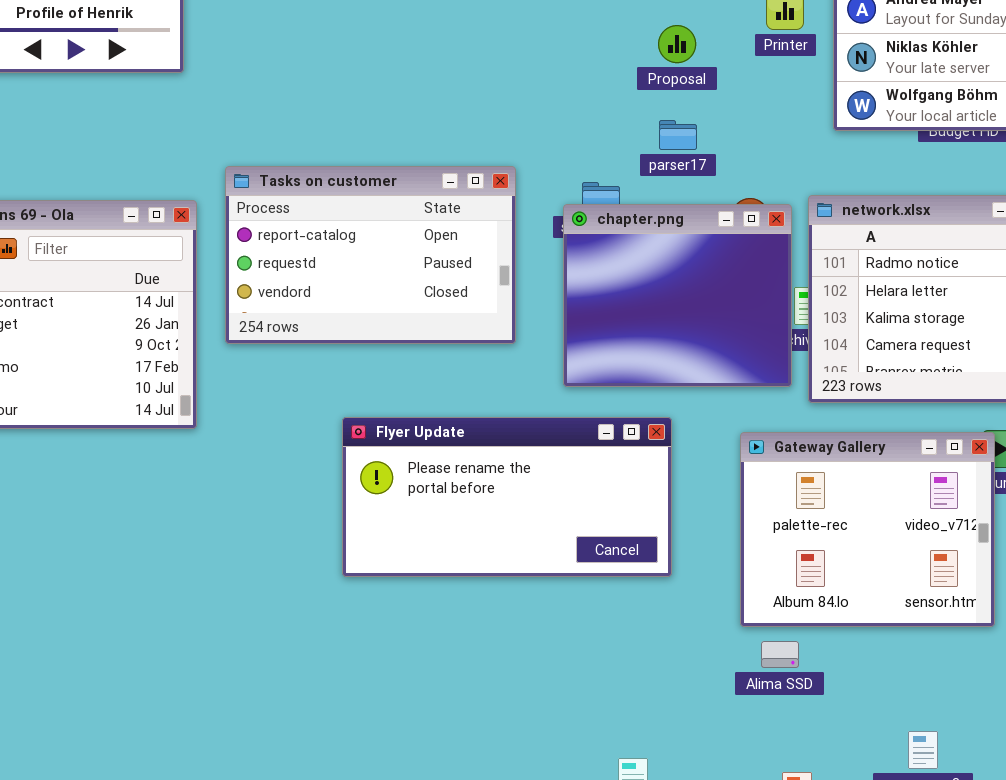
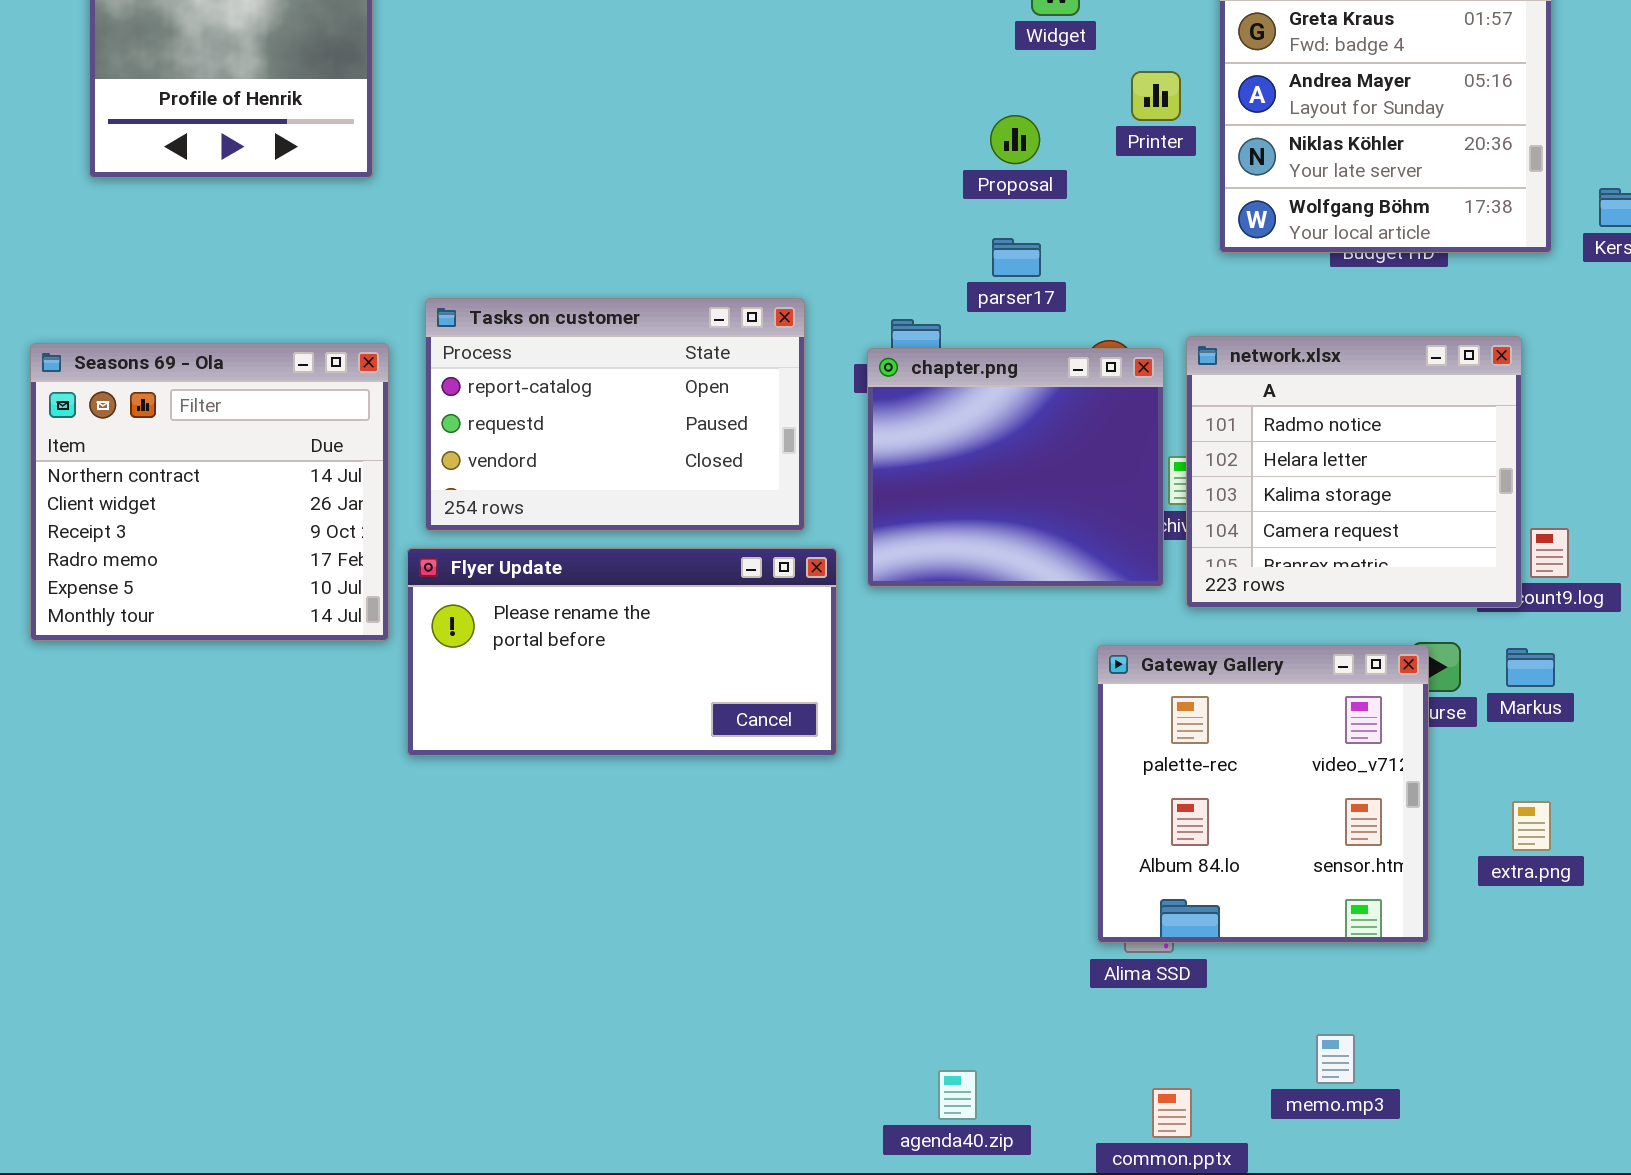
Flyer Update: [342,417,672,577] -> [407,548,837,756], moved
Gateway Gallery: [740,432,995,627] -> [1097,645,1429,943], resized

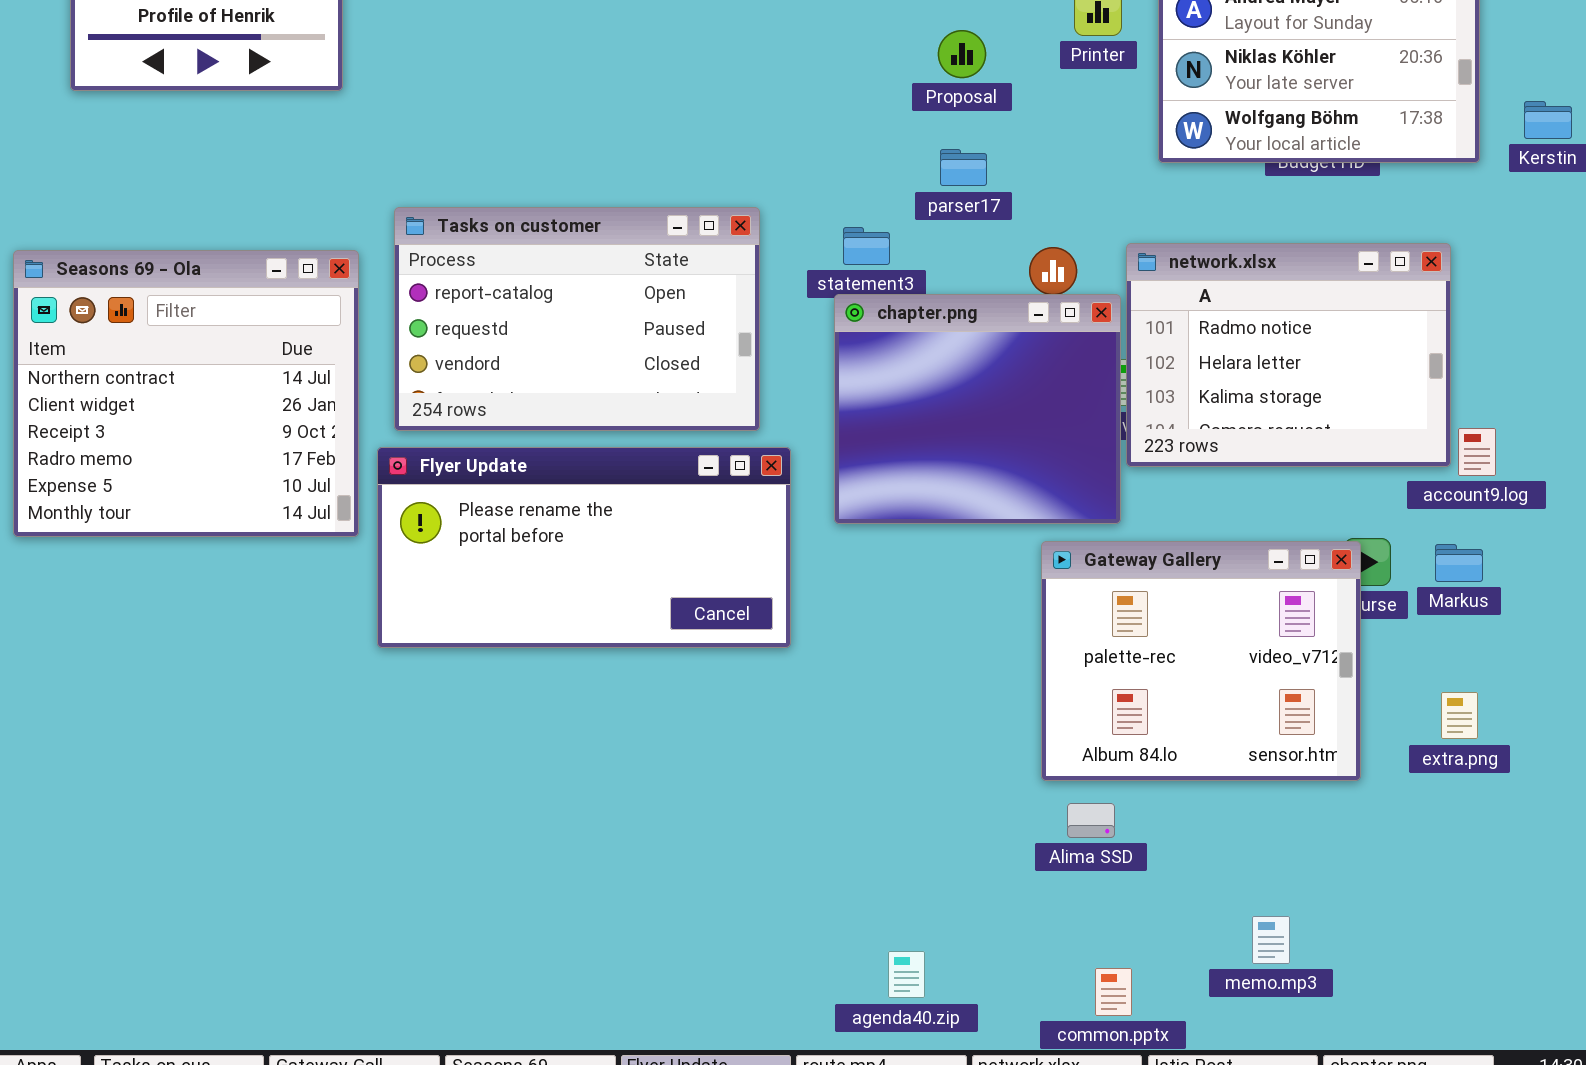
network.xlsx: [1186,336,1522,608] -> [1126,243,1451,467], resized
chapter.png: [867,348,1164,587] -> [834,294,1121,524], moved
Gateway Gallery: [1097,645,1429,943] -> [1041,541,1361,781], resized

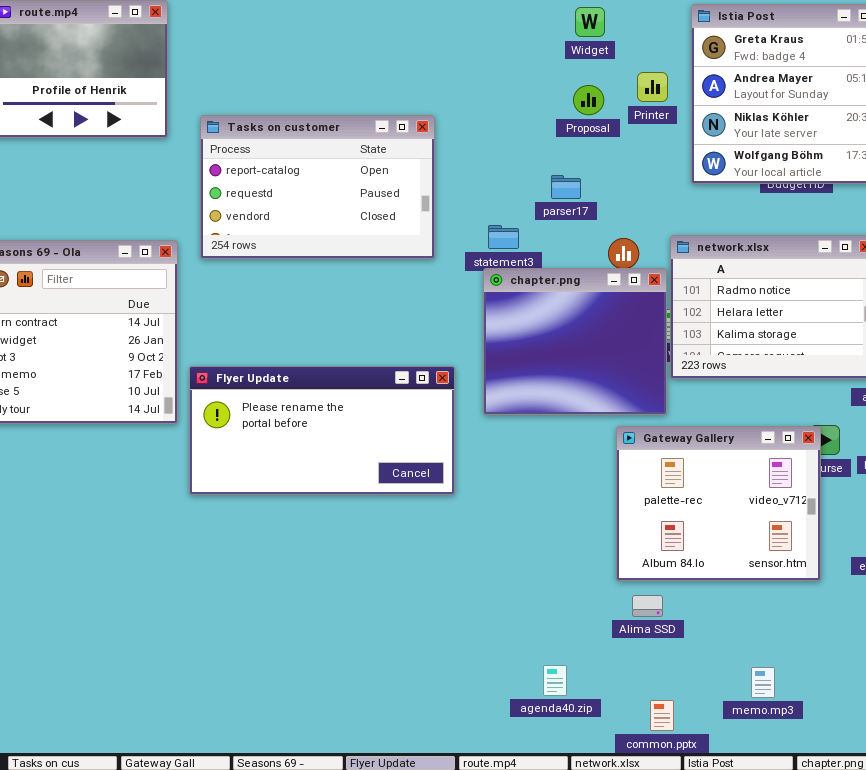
Proposal: [938,30,986,78] -> [573,85,604,115], moved
Tasks on customer: [394,207,760,431] -> [200,115,435,259], moved
agenda40.zip: [888,951,925,998] -> [543,665,567,696], moved

